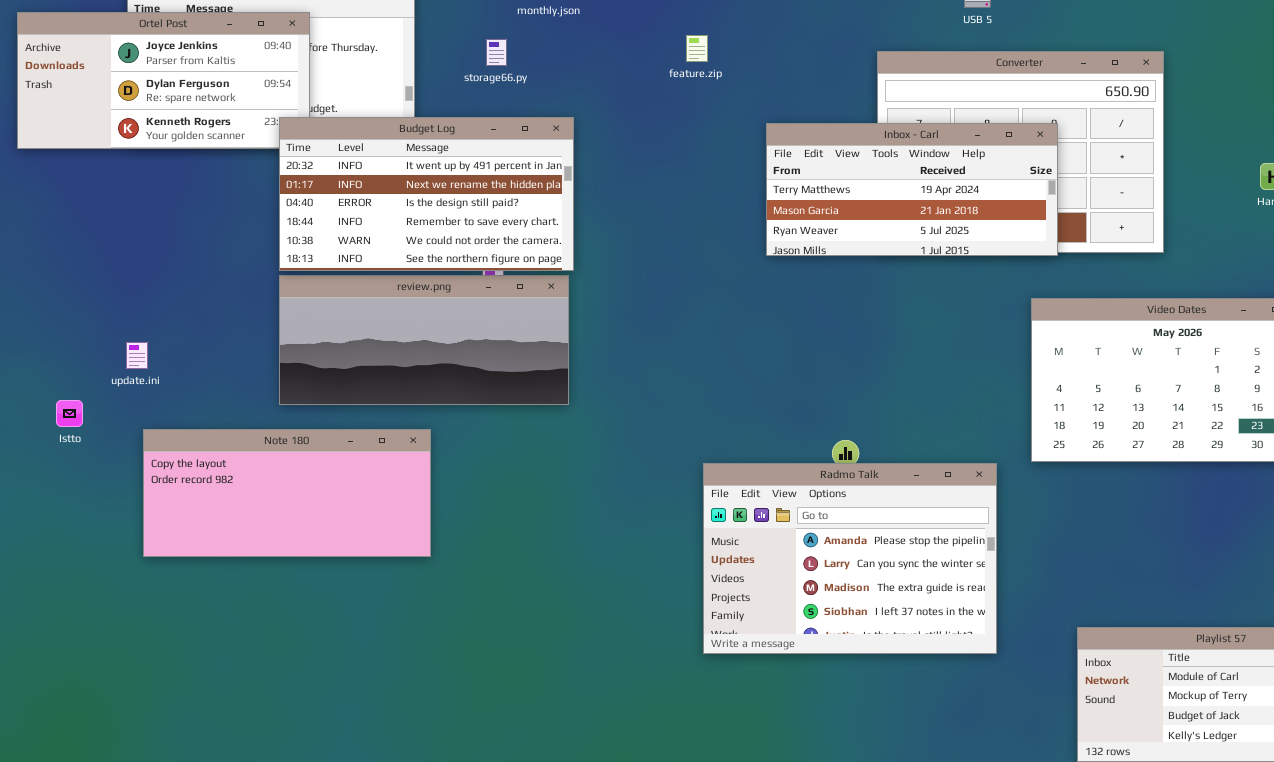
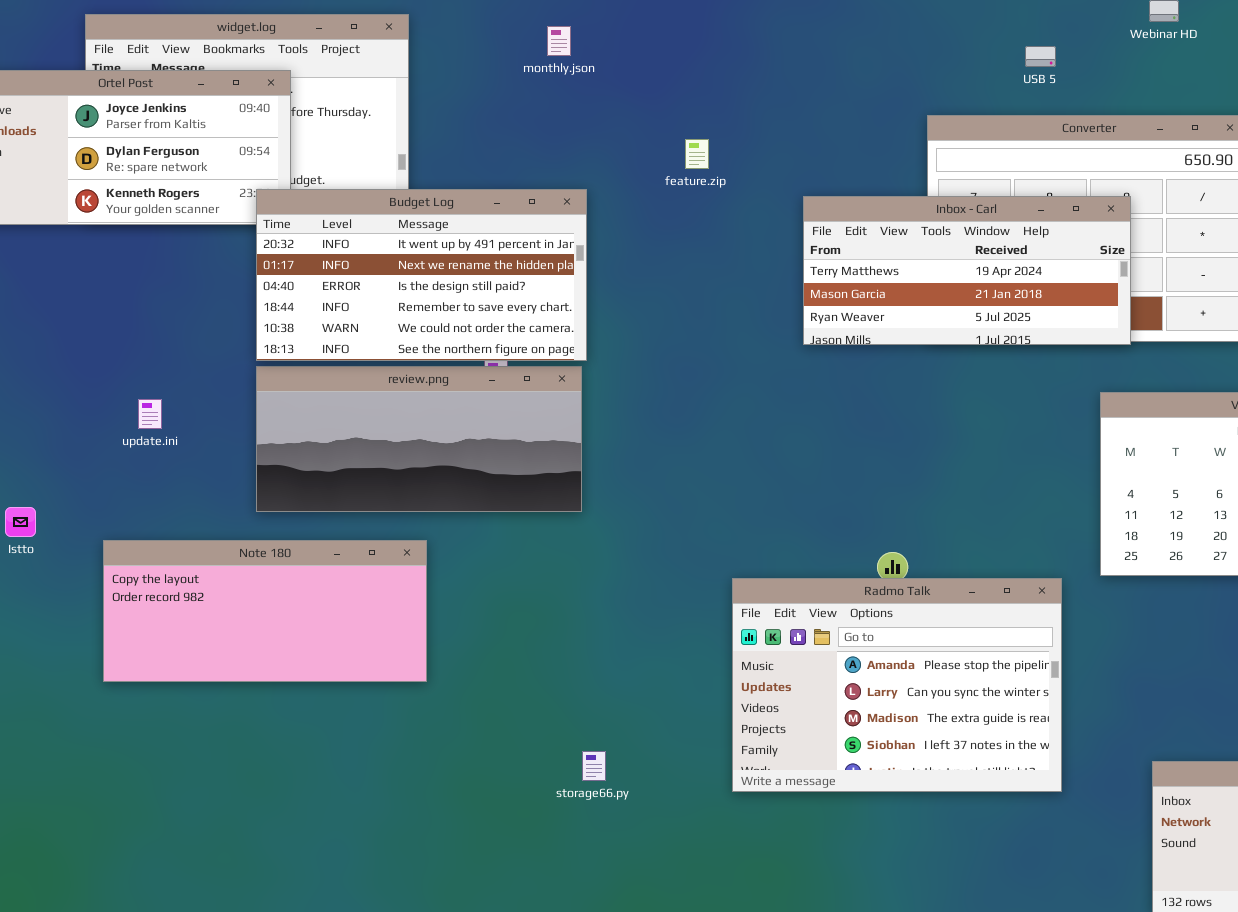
feature.zip: [686,35,708,62] -> [685,139,709,169], moved
storage66.py: [486,39,507,66] -> [582,751,606,781], moved
update.ini: [126,342,148,369] -> [138,399,162,429], moved

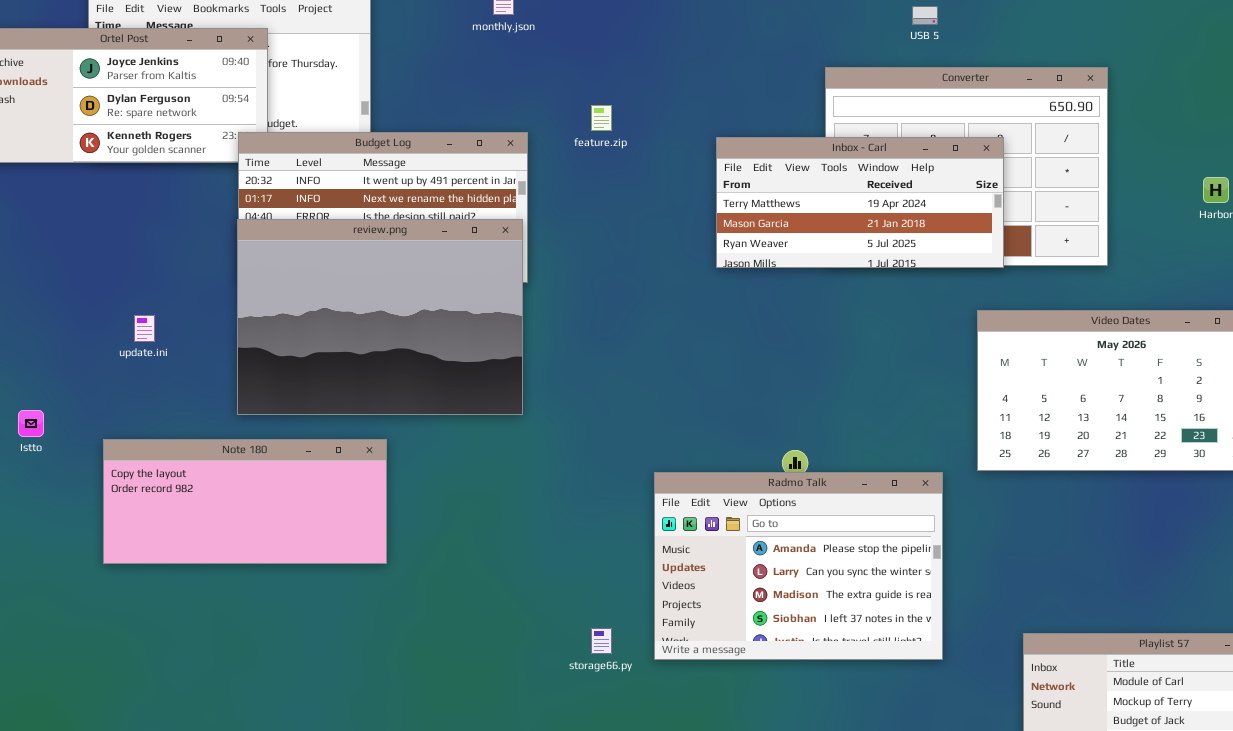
feature.zip: [685,139,709,169] -> [591,105,612,131], moved
review.png: [256,366,582,512] -> [237,219,523,415], resized
storage66.py: [582,751,606,781] -> [591,628,612,654], moved

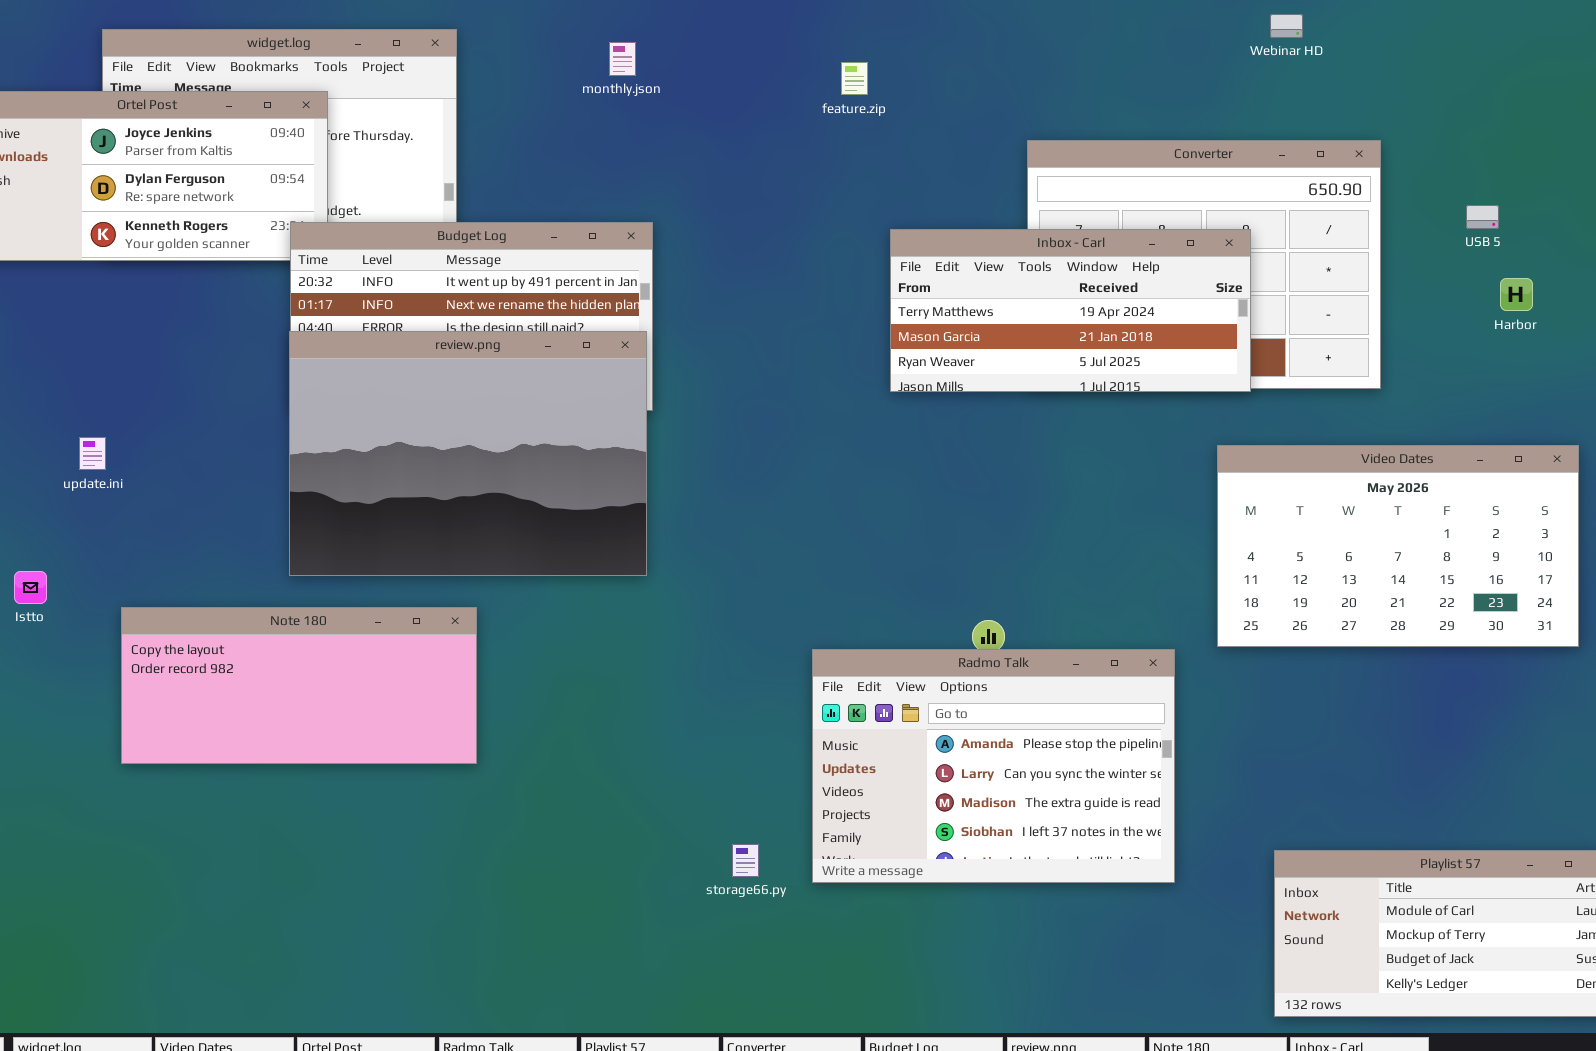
USB 5: [912,6,938,25] -> [1466,205,1499,229], moved
feature.zip: [591,105,612,131] -> [841,62,868,95], moved
update.ini: [134,315,155,342] -> [79,437,106,470], moved

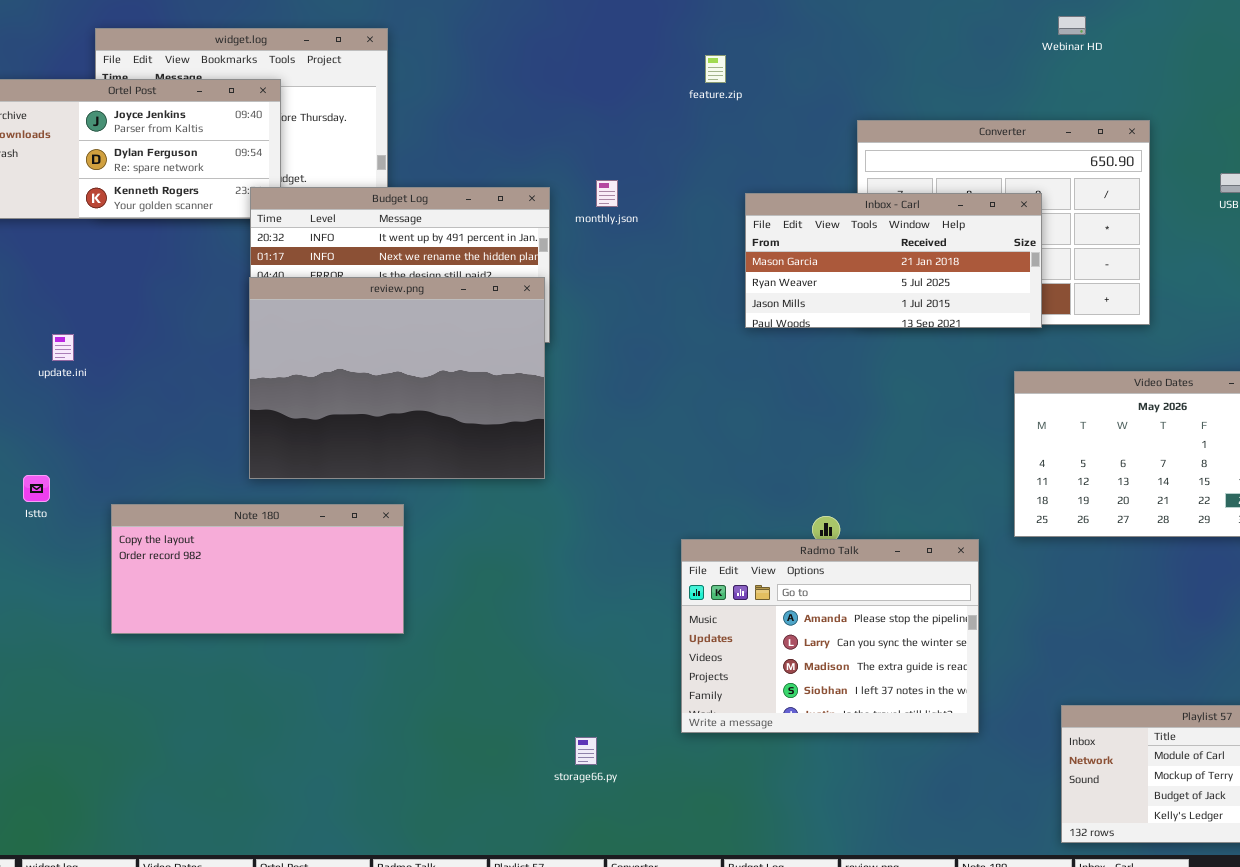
monthly.json: [609,42,636,76] -> [596,180,618,207], moved
Inbox - Carl: [890,229,1251,392] -> [745,193,1042,328], scrolled down 1 row
update.ini: [79,437,106,470] -> [52,334,74,361], moved
storage66.py: [732,844,759,877] -> [575,737,597,765], moved

